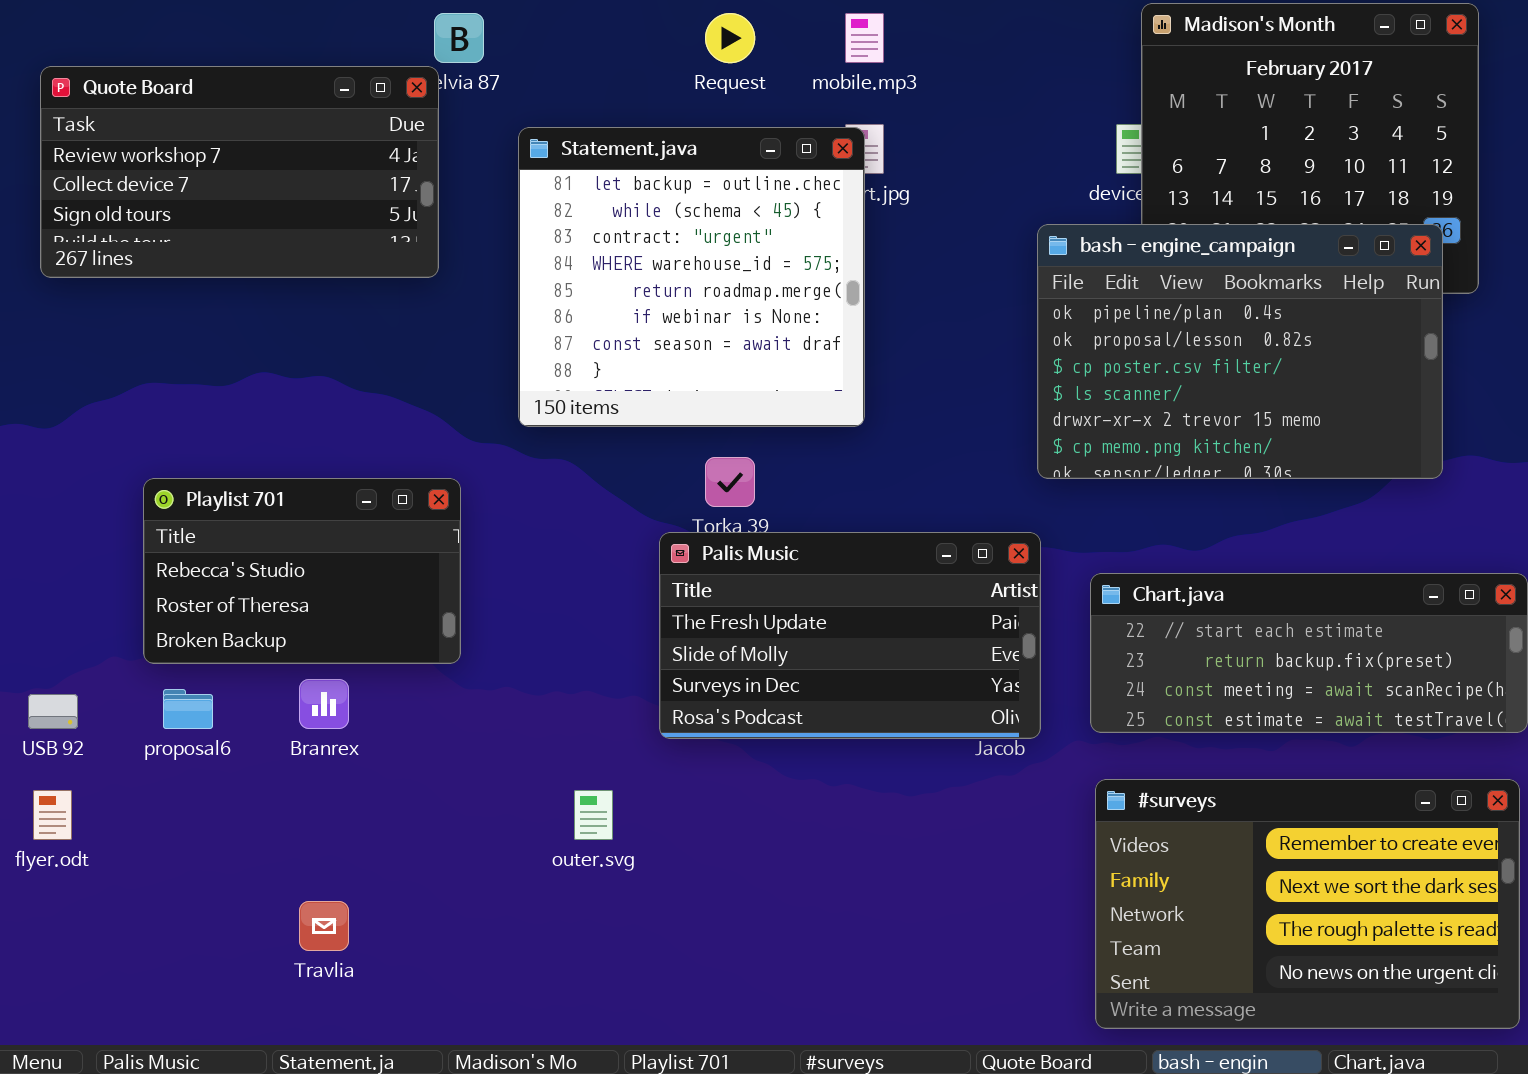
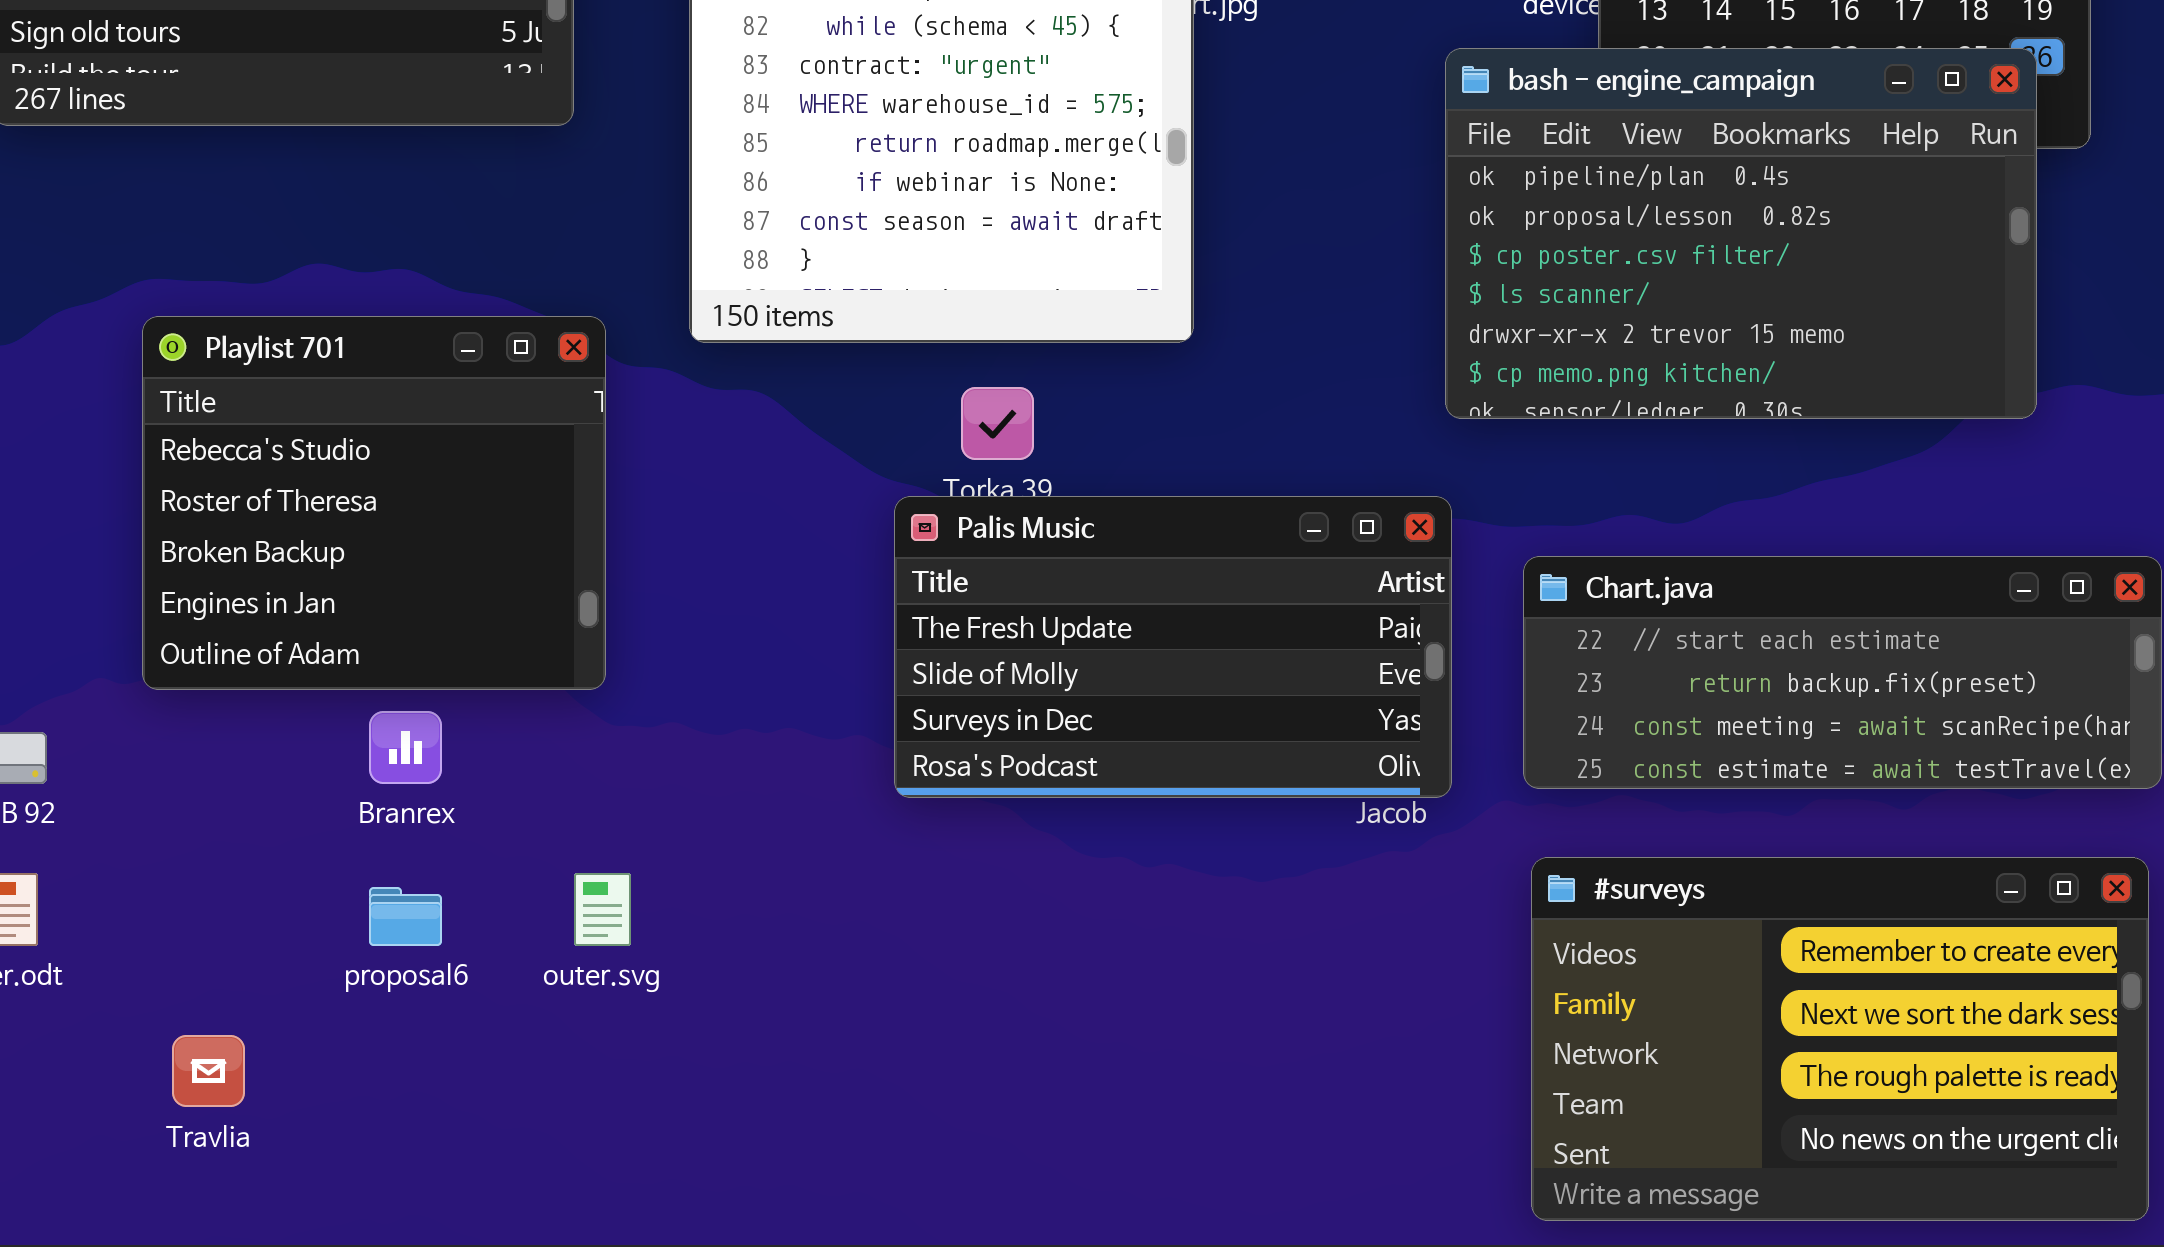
Playlist 701: [143,478,461,664] -> [142,316,606,690], resized
proposal6: [163,689,213,729] -> [369,887,442,946], moved
outer.svg: [574,790,613,840] -> [574,873,631,946], moved
Travlia: [299,901,349,951] -> [172,1035,245,1107], moved

